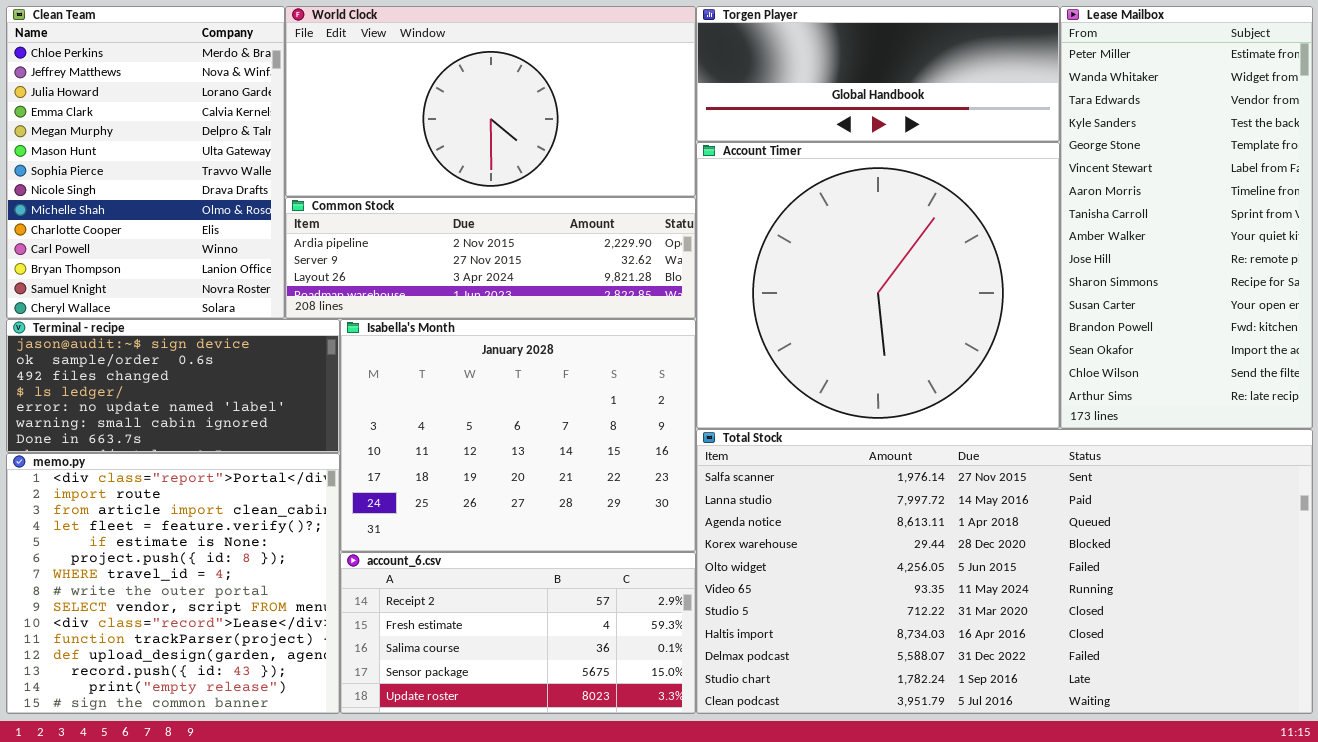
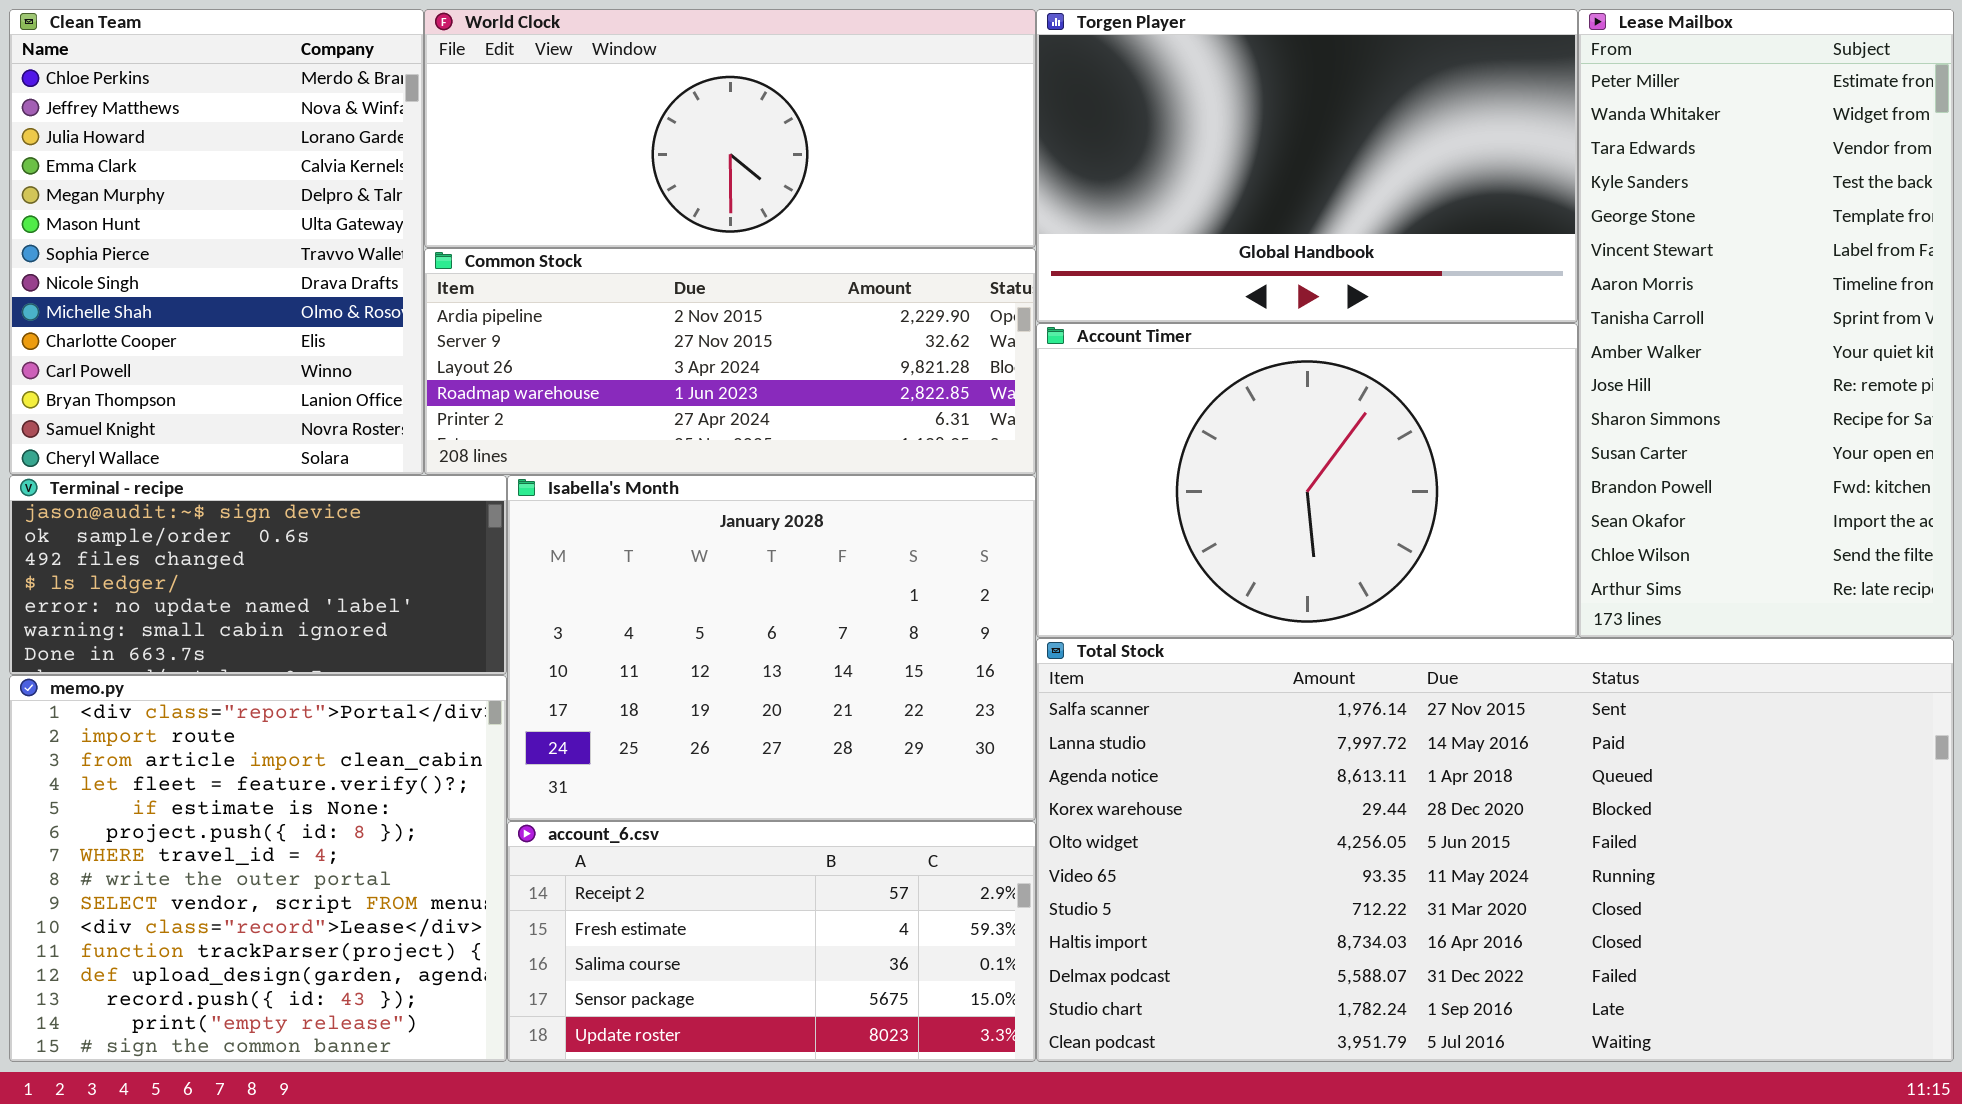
World Clock: [285,6,696,197] -> [424,9,1036,248], resized
Torgen Player: [696,6,1060,142] -> [1036,9,1578,323], resized
Account Timer: [696,142,1060,429] -> [1036,323,1578,638], resized
Common Stock: [285,197,696,319] -> [424,248,1036,475], resized

